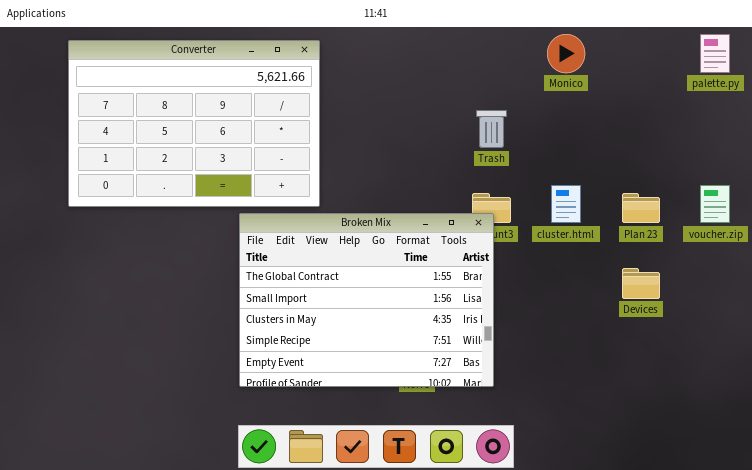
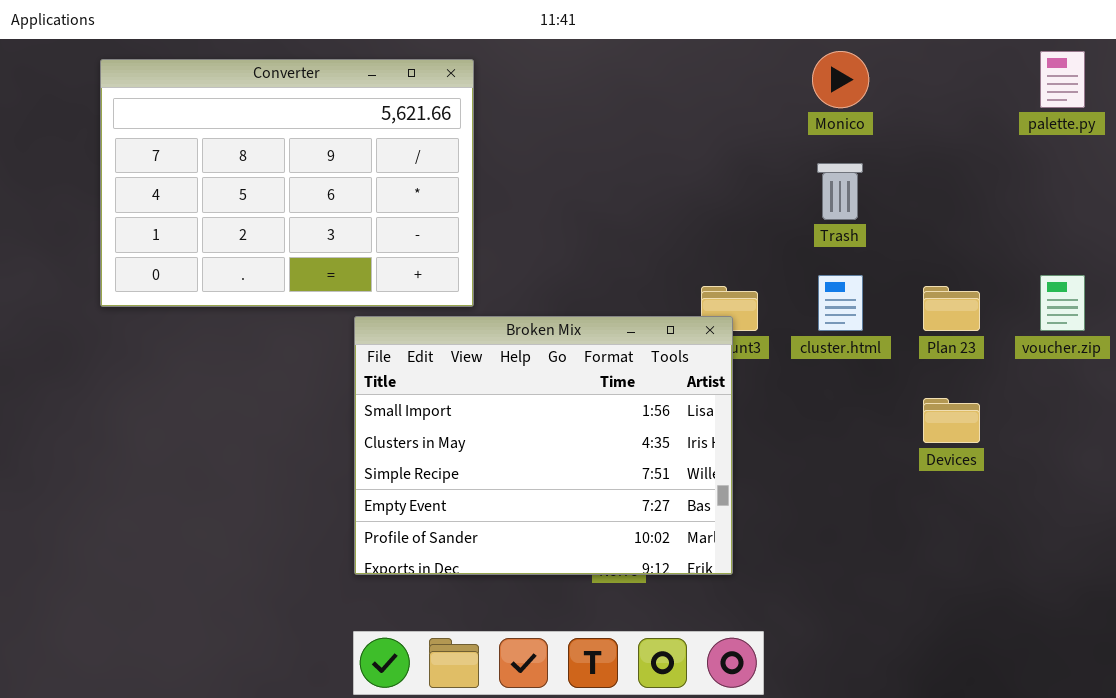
Trash: [476,110,507,148] -> [817,163,863,220], moved
Broken Mix: [239,213,494,387] -> [354,316,733,575], scrolled down 1 row

